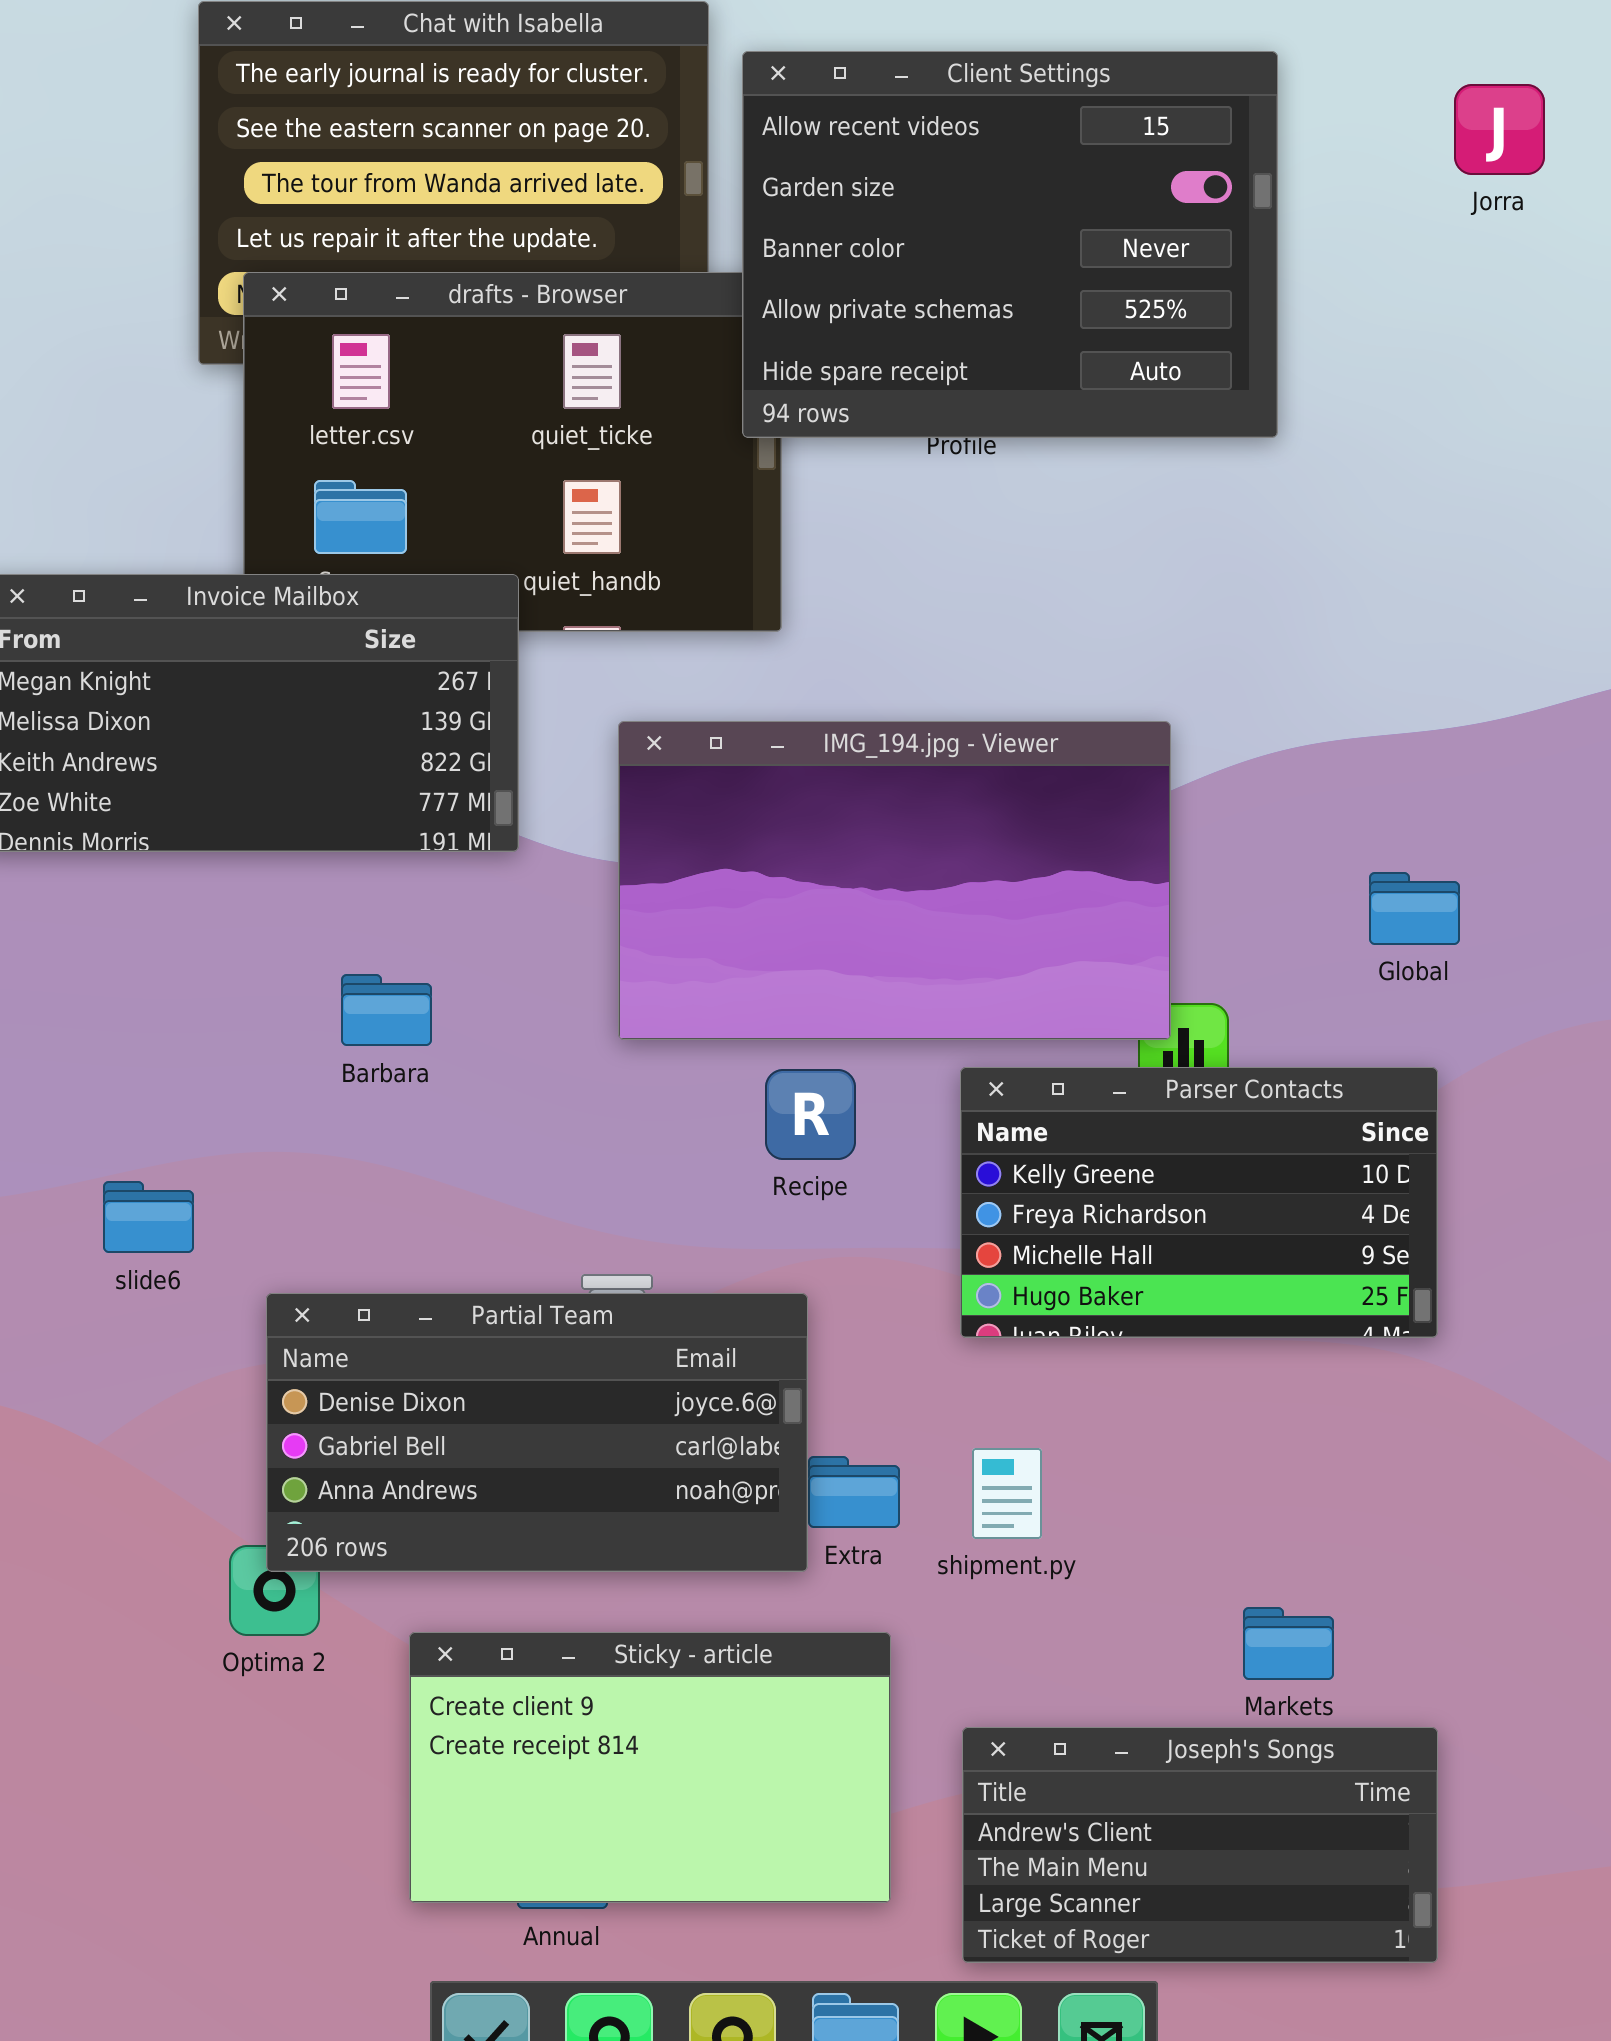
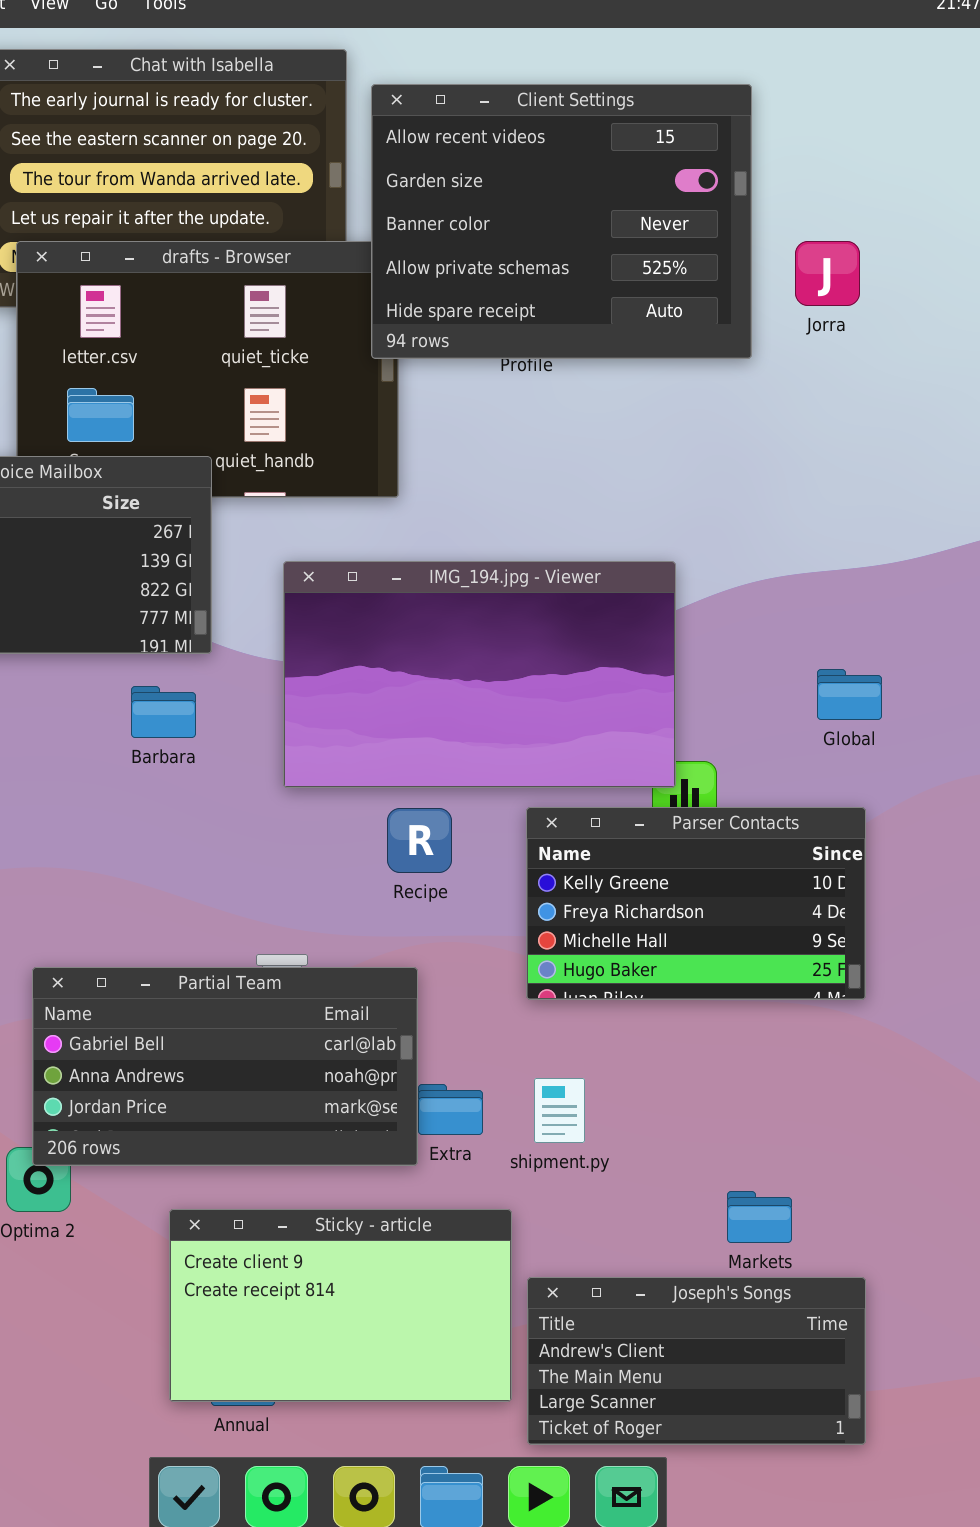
Jorra: [1454,84,1545,175] -> [795,241,860,306], moved
Barbara: [341,974,432,1046] -> [131,686,196,738], moved
Partial Team: [266,1293,808,1572] -> [32,967,418,1166], scrolled down 1 row
Sticky - article: [409,1632,891,1903] -> [169,1209,512,1402], moved

